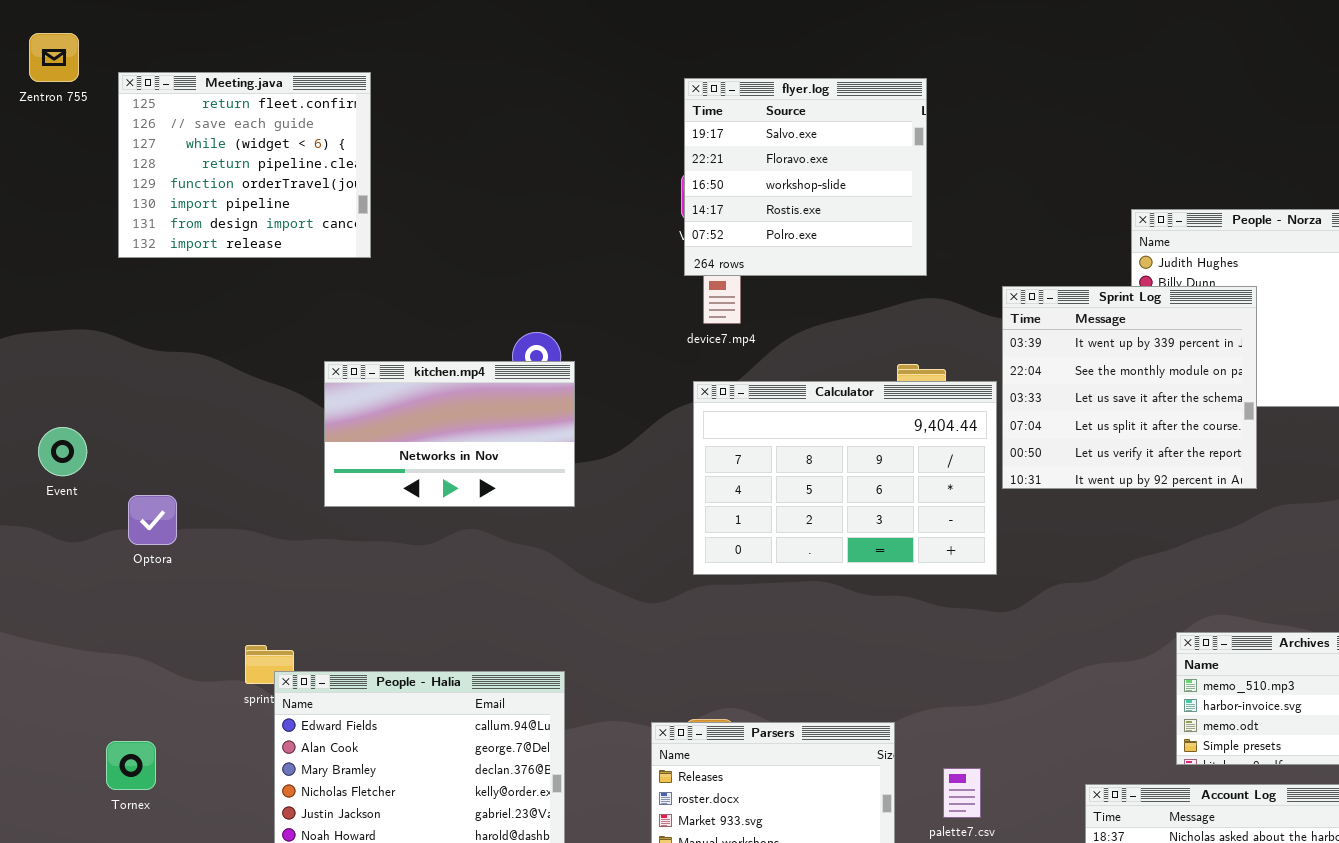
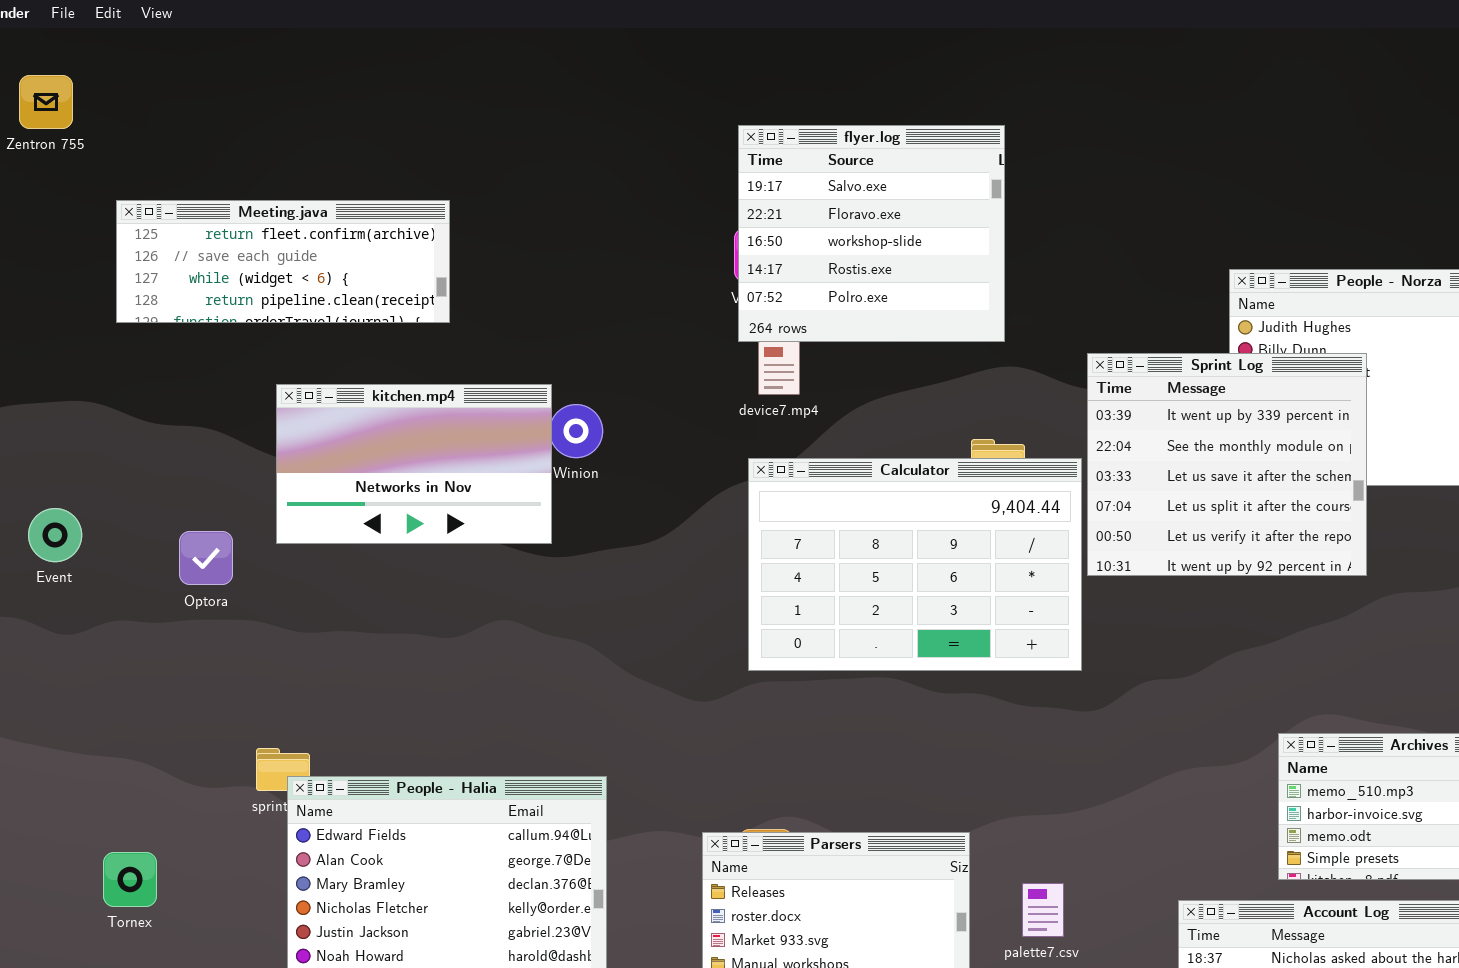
Meeting.java: [118,72,371,258] -> [116,200,450,323], resized
kitchen.mp4: [324,361,575,507] -> [276,384,552,544], moved
Optora: [128,495,177,545] -> [179,531,233,585], moved

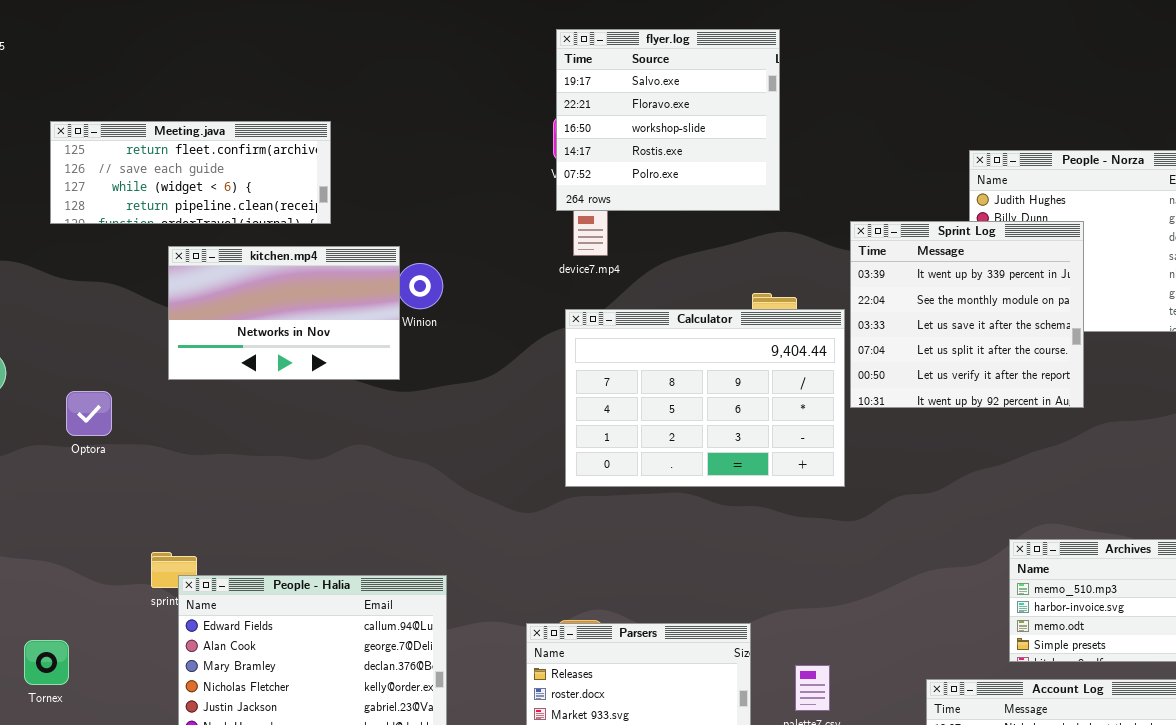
Meeting.java: [116,200,450,323] -> [50,121,331,224], moved
Optora: [179,531,233,585] -> [66,391,112,436], moved

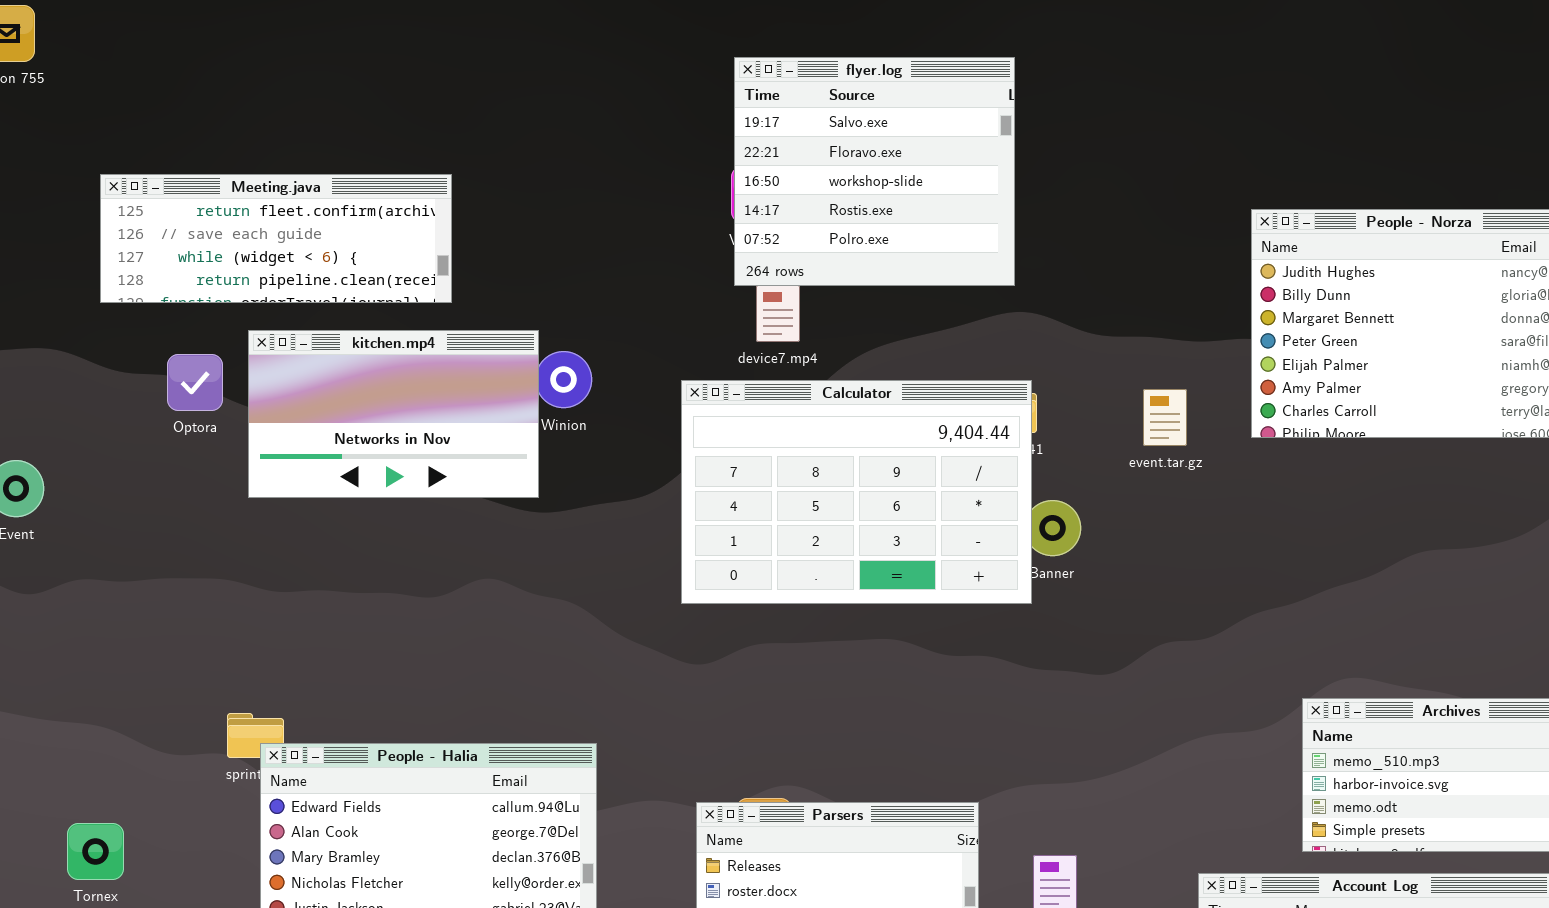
Sprint Log: [850,221,1084,408] -> none, closed
Calculator: [565,309,845,487] -> [681,380,1032,604], moved
Optora: [66,391,112,436] -> [167,354,223,411], moved

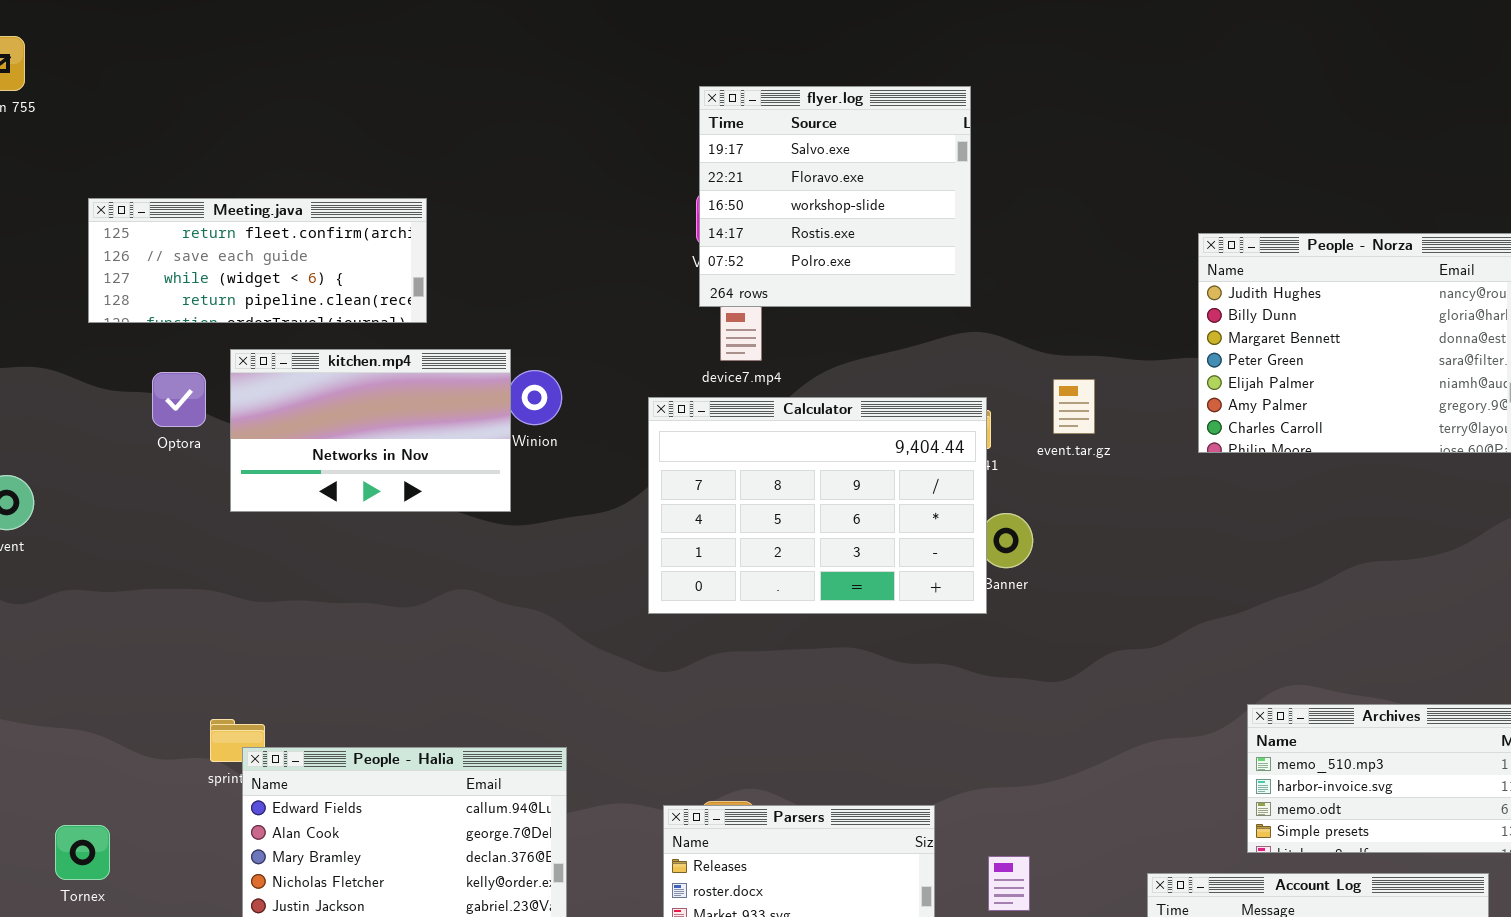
event.tar.gz: [1143,389,1187,446] -> [1053,379,1095,434], moved

